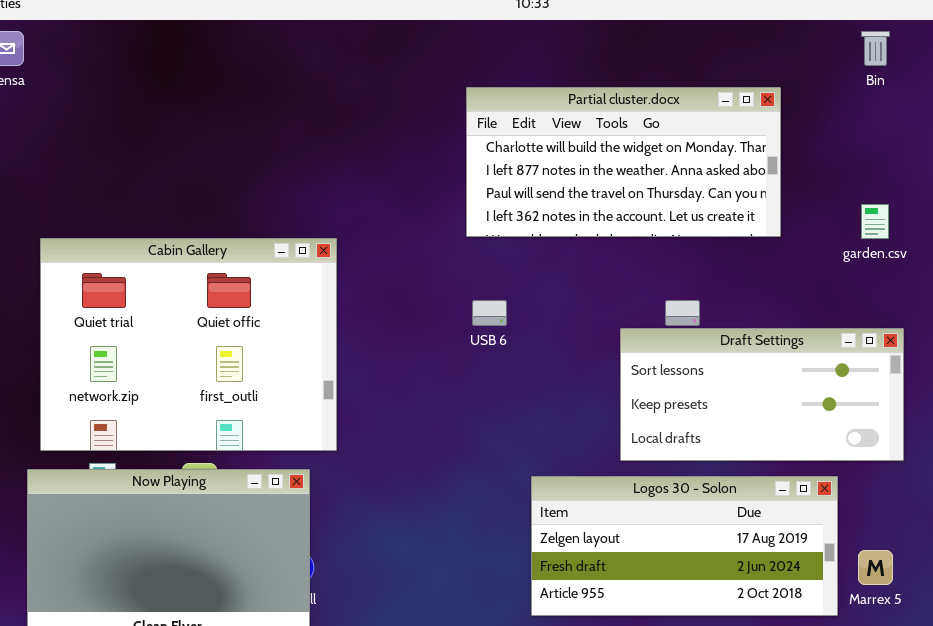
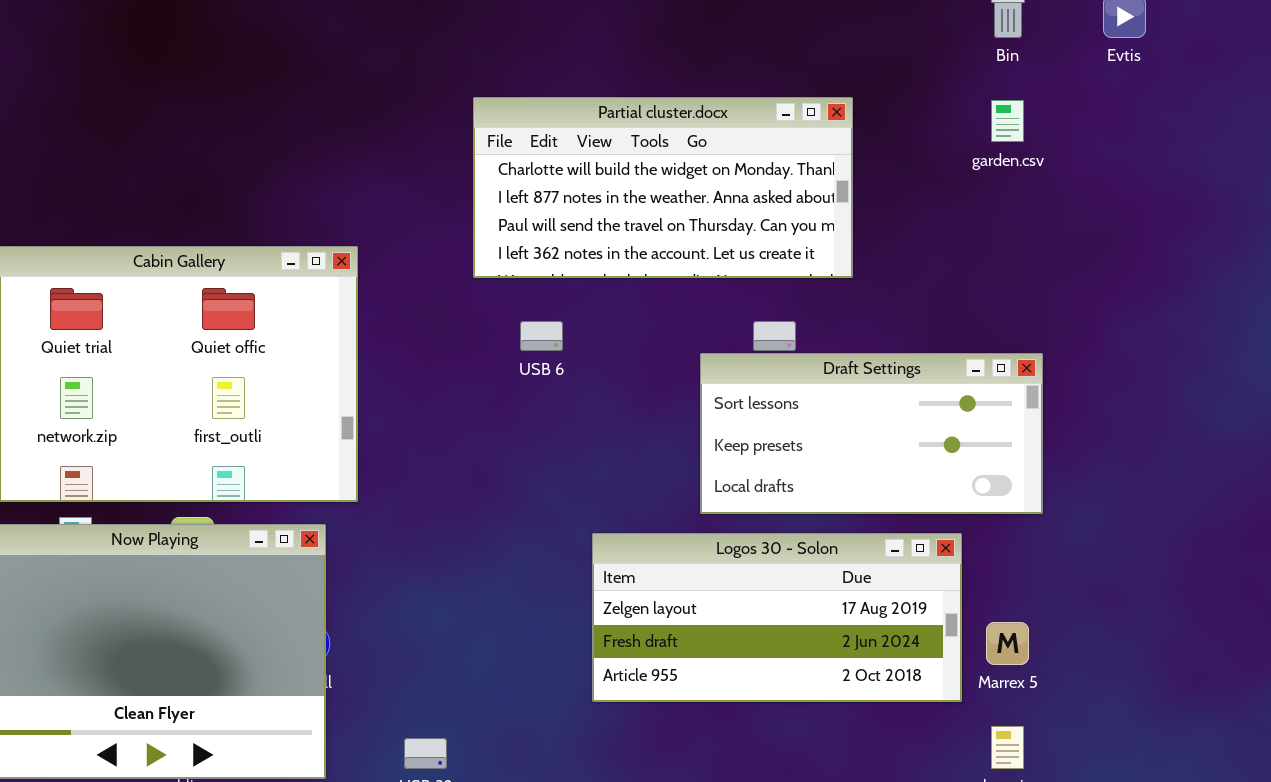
Partial cluster.docx: [466,87,781,237] -> [473,97,853,278], moved
garden.csv: [861,204,889,239] -> [991,100,1024,142], moved

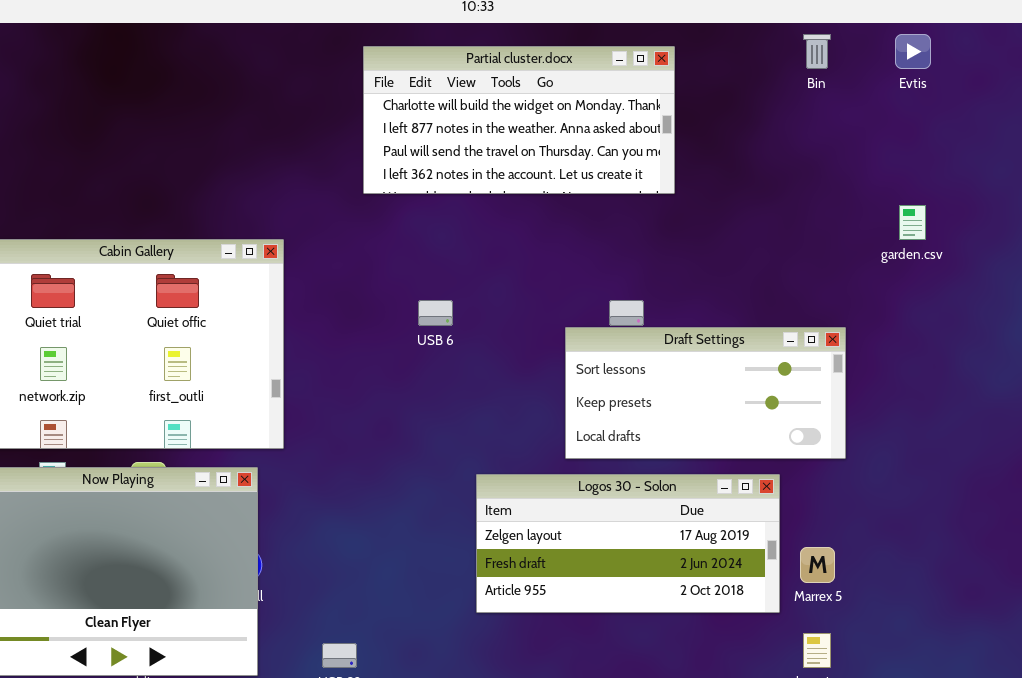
Partial cluster.docx: [473,97,853,278] -> [363,46,675,194], moved
garden.csv: [991,100,1024,142] -> [899,205,926,240], moved

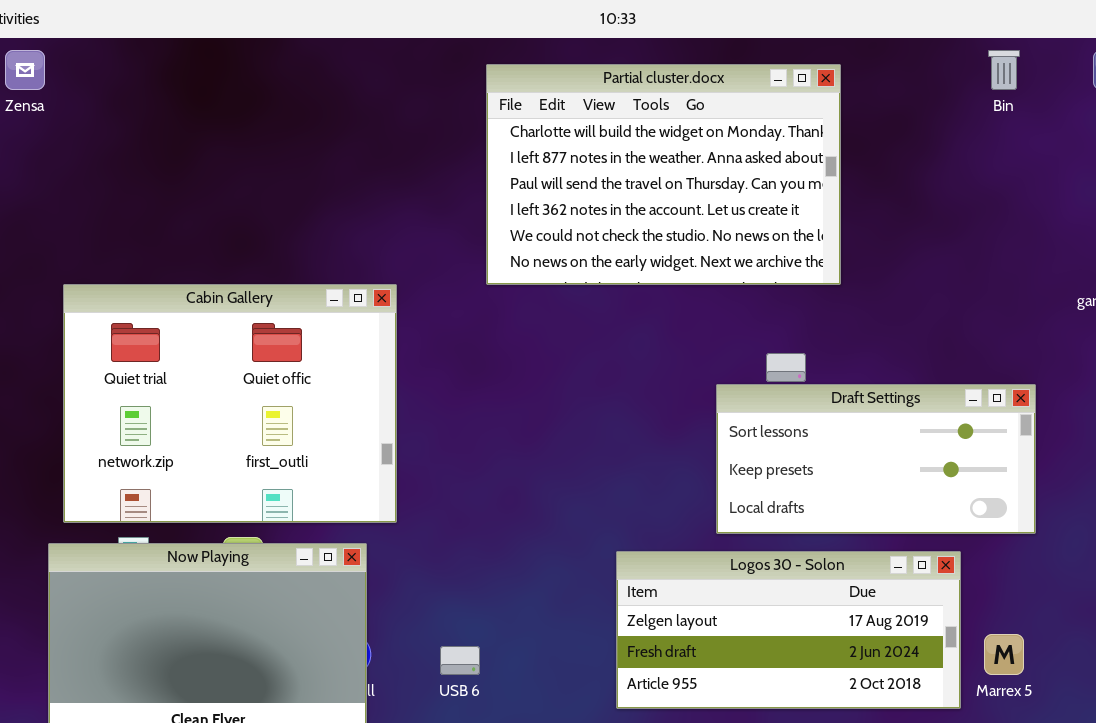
Partial cluster.docx: [363,46,675,194] -> [486,64,841,285], resized
USB 6: [418,300,453,326] -> [440,646,480,675], moved

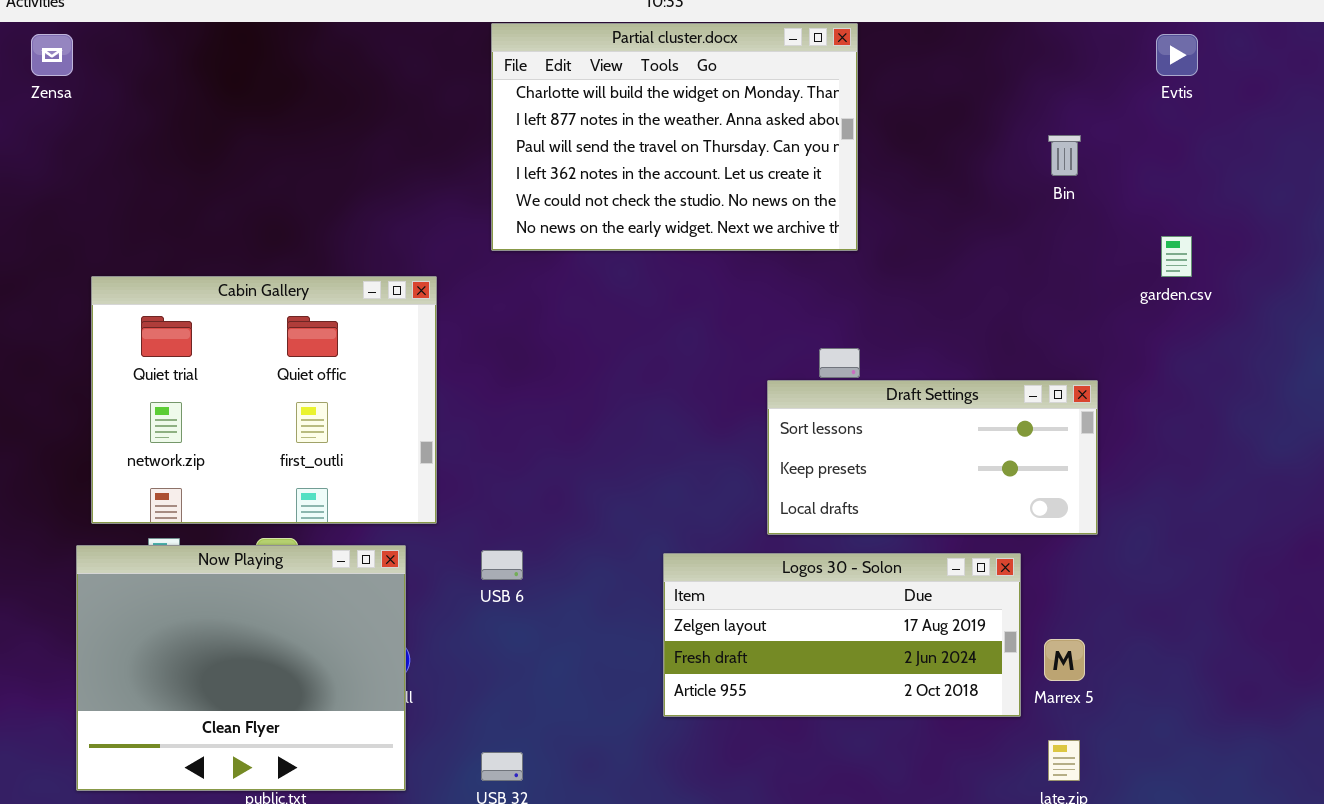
Bin: [988,50,1020,90] -> [1048,135,1081,176], moved
Partial cluster.docx: [486,64,841,285] -> [491,23,858,251], moved
USB 6: [440,646,480,675] -> [481,550,523,580], moved

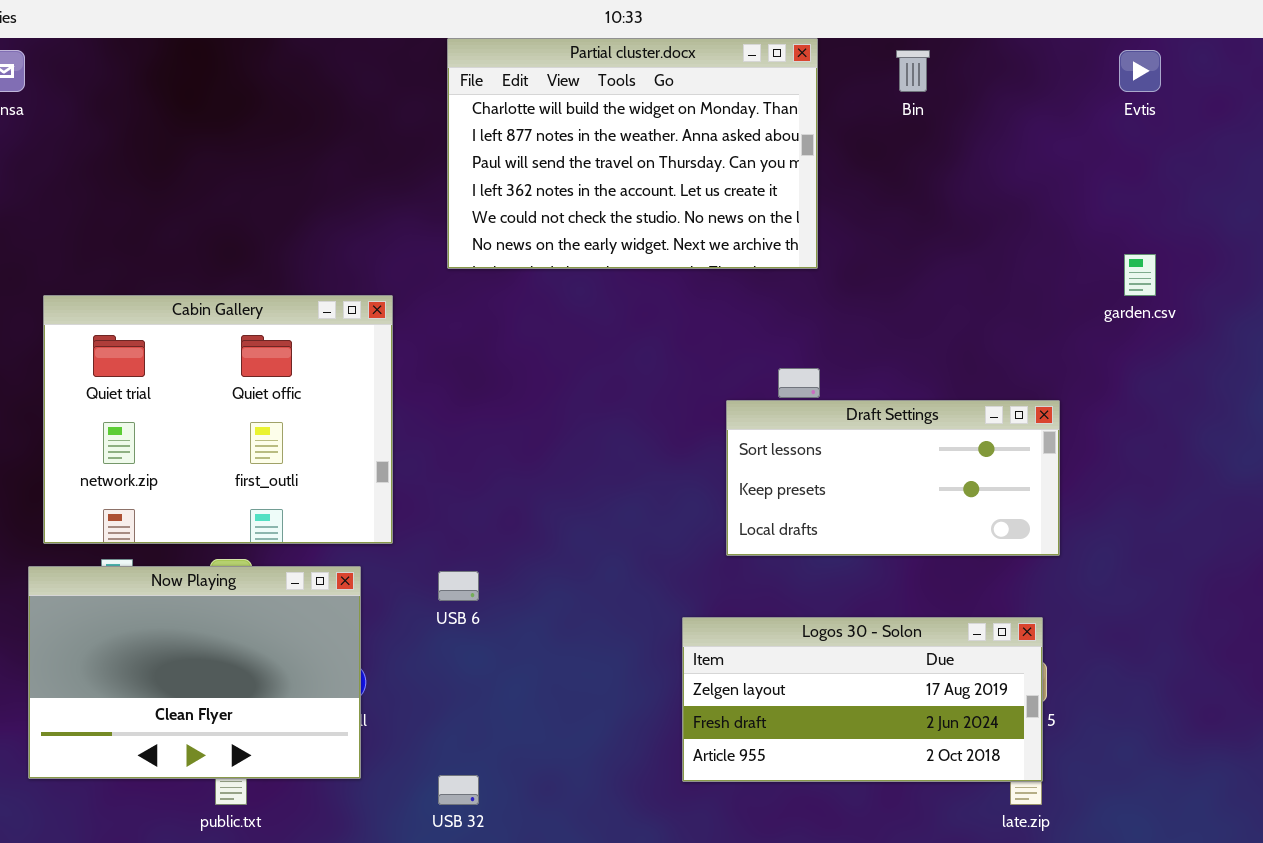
Bin: [1048,135,1081,176] -> [896,50,930,92], moved
Now Playing: [76,545,406,791] -> [28,566,361,779], resized
Logos 30 - Solon: [663,553,1021,717] -> [682,617,1043,782], moved

